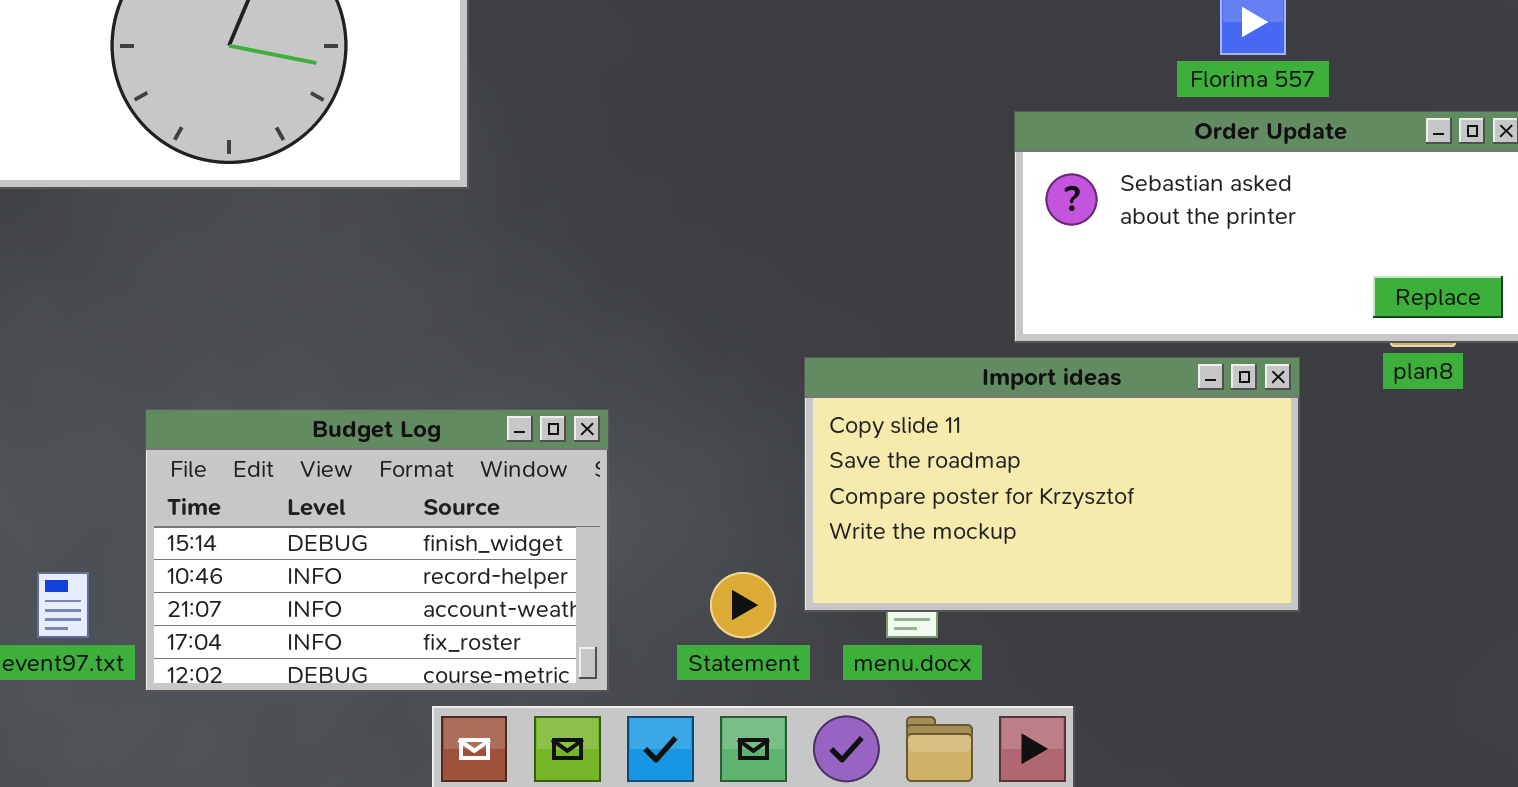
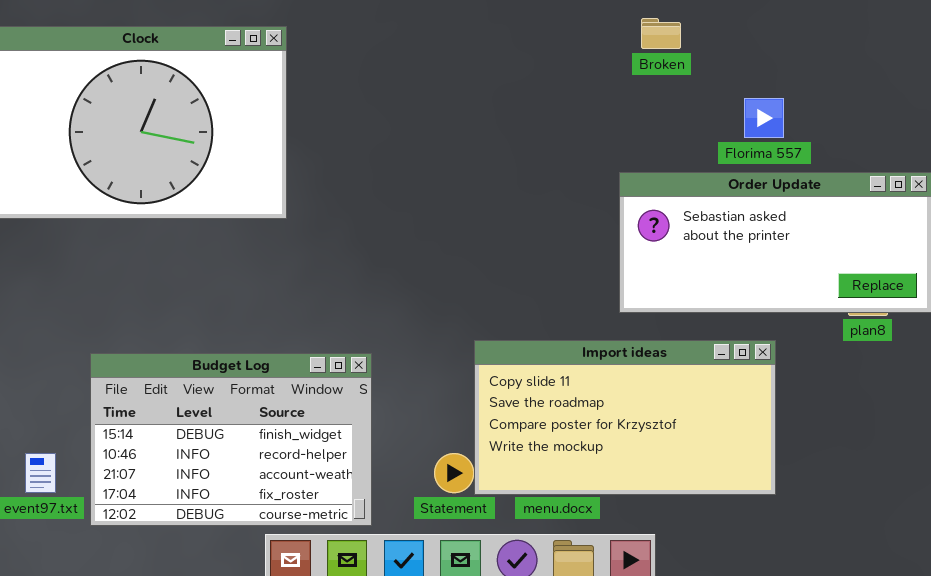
Import ideas: [804,357,1300,612] -> [474,340,776,495], moved

